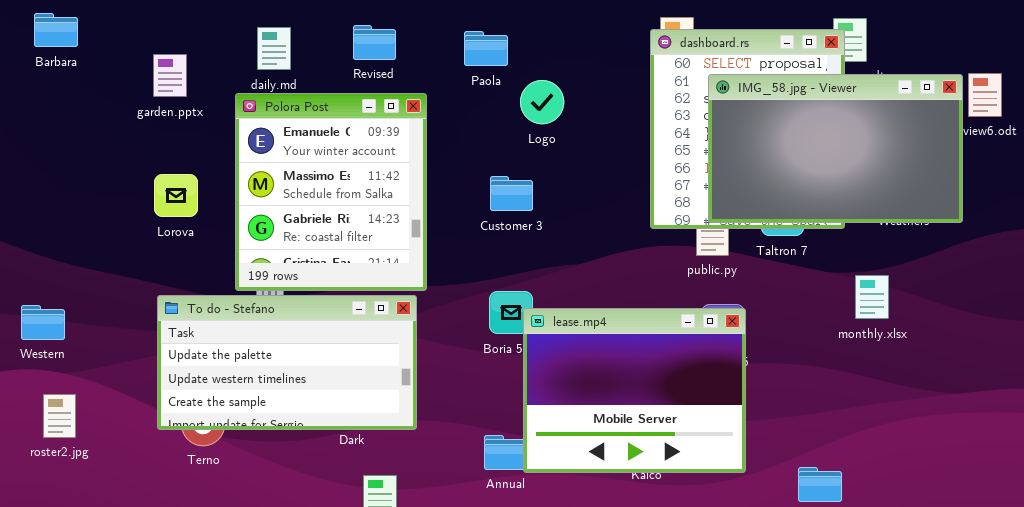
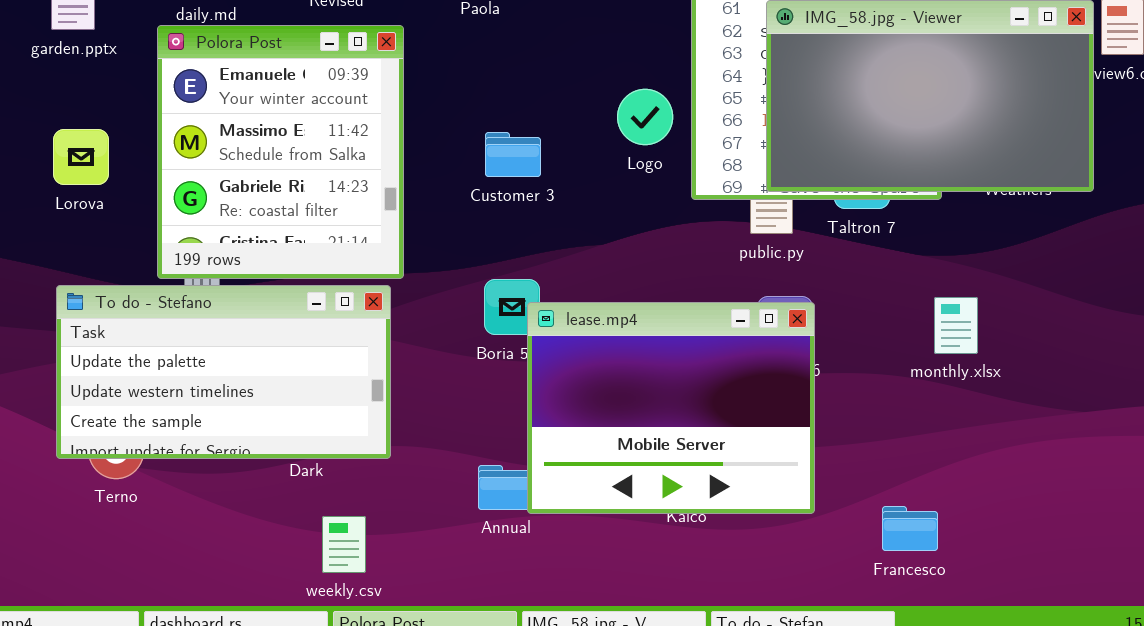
Logo: [520,80,564,124] -> [617,89,673,145], moved
monthly.xlsx: [855,275,889,319] -> [934,297,978,354], moved

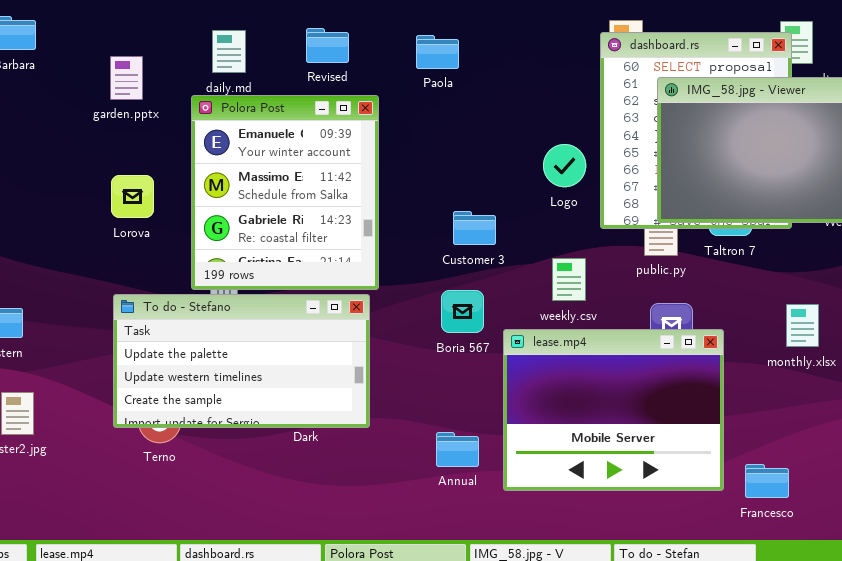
Customer 3: [485,132,541,177] -> [453,211,496,245], moved
lease.mp4: [527,302,815,514] -> [503,329,724,491], moved
weekly.csv: [322,516,366,573] -> [552,258,586,301], moved

